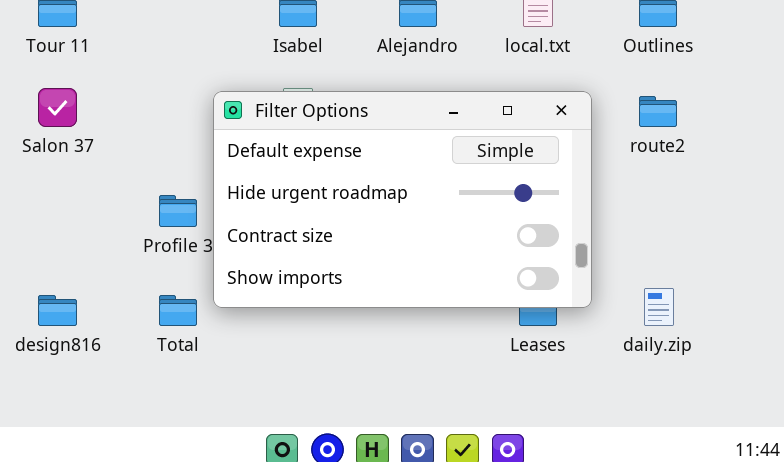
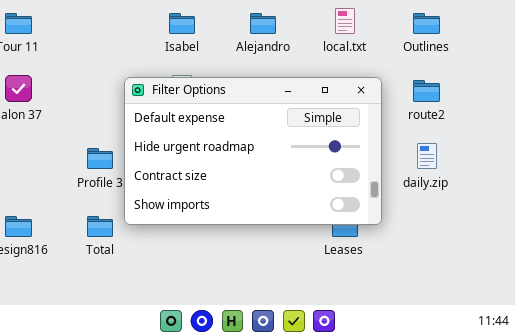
daily.zip: [644,288,674,326] -> [417,143,437,169], moved

